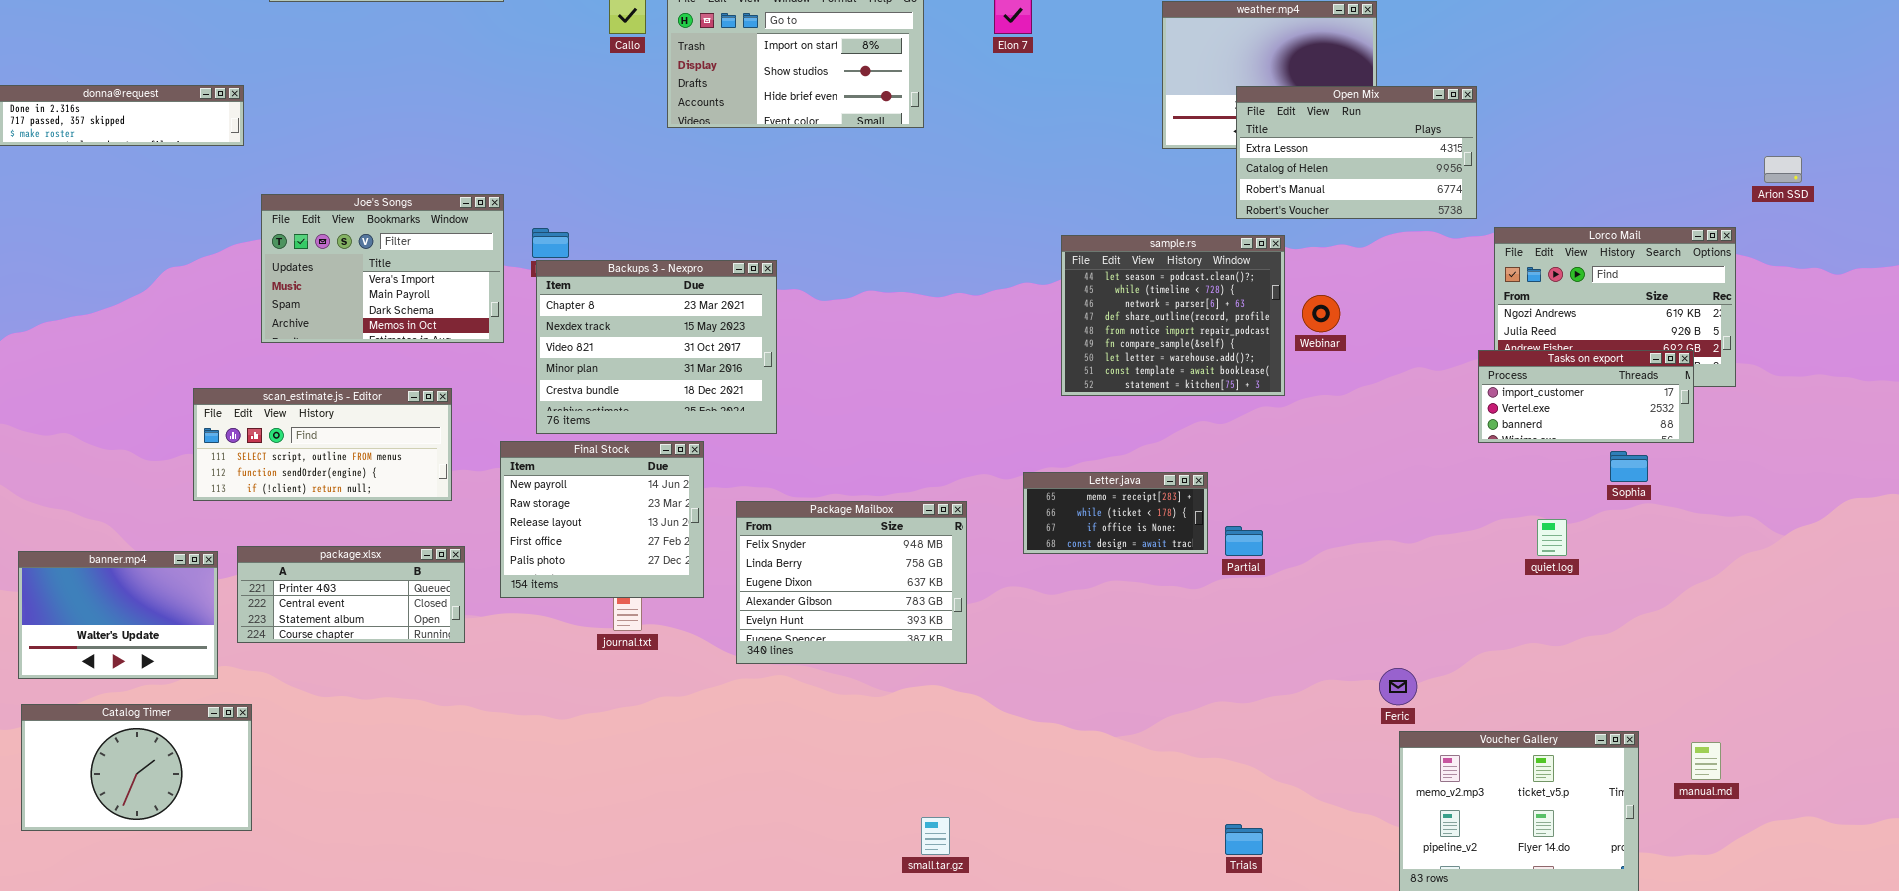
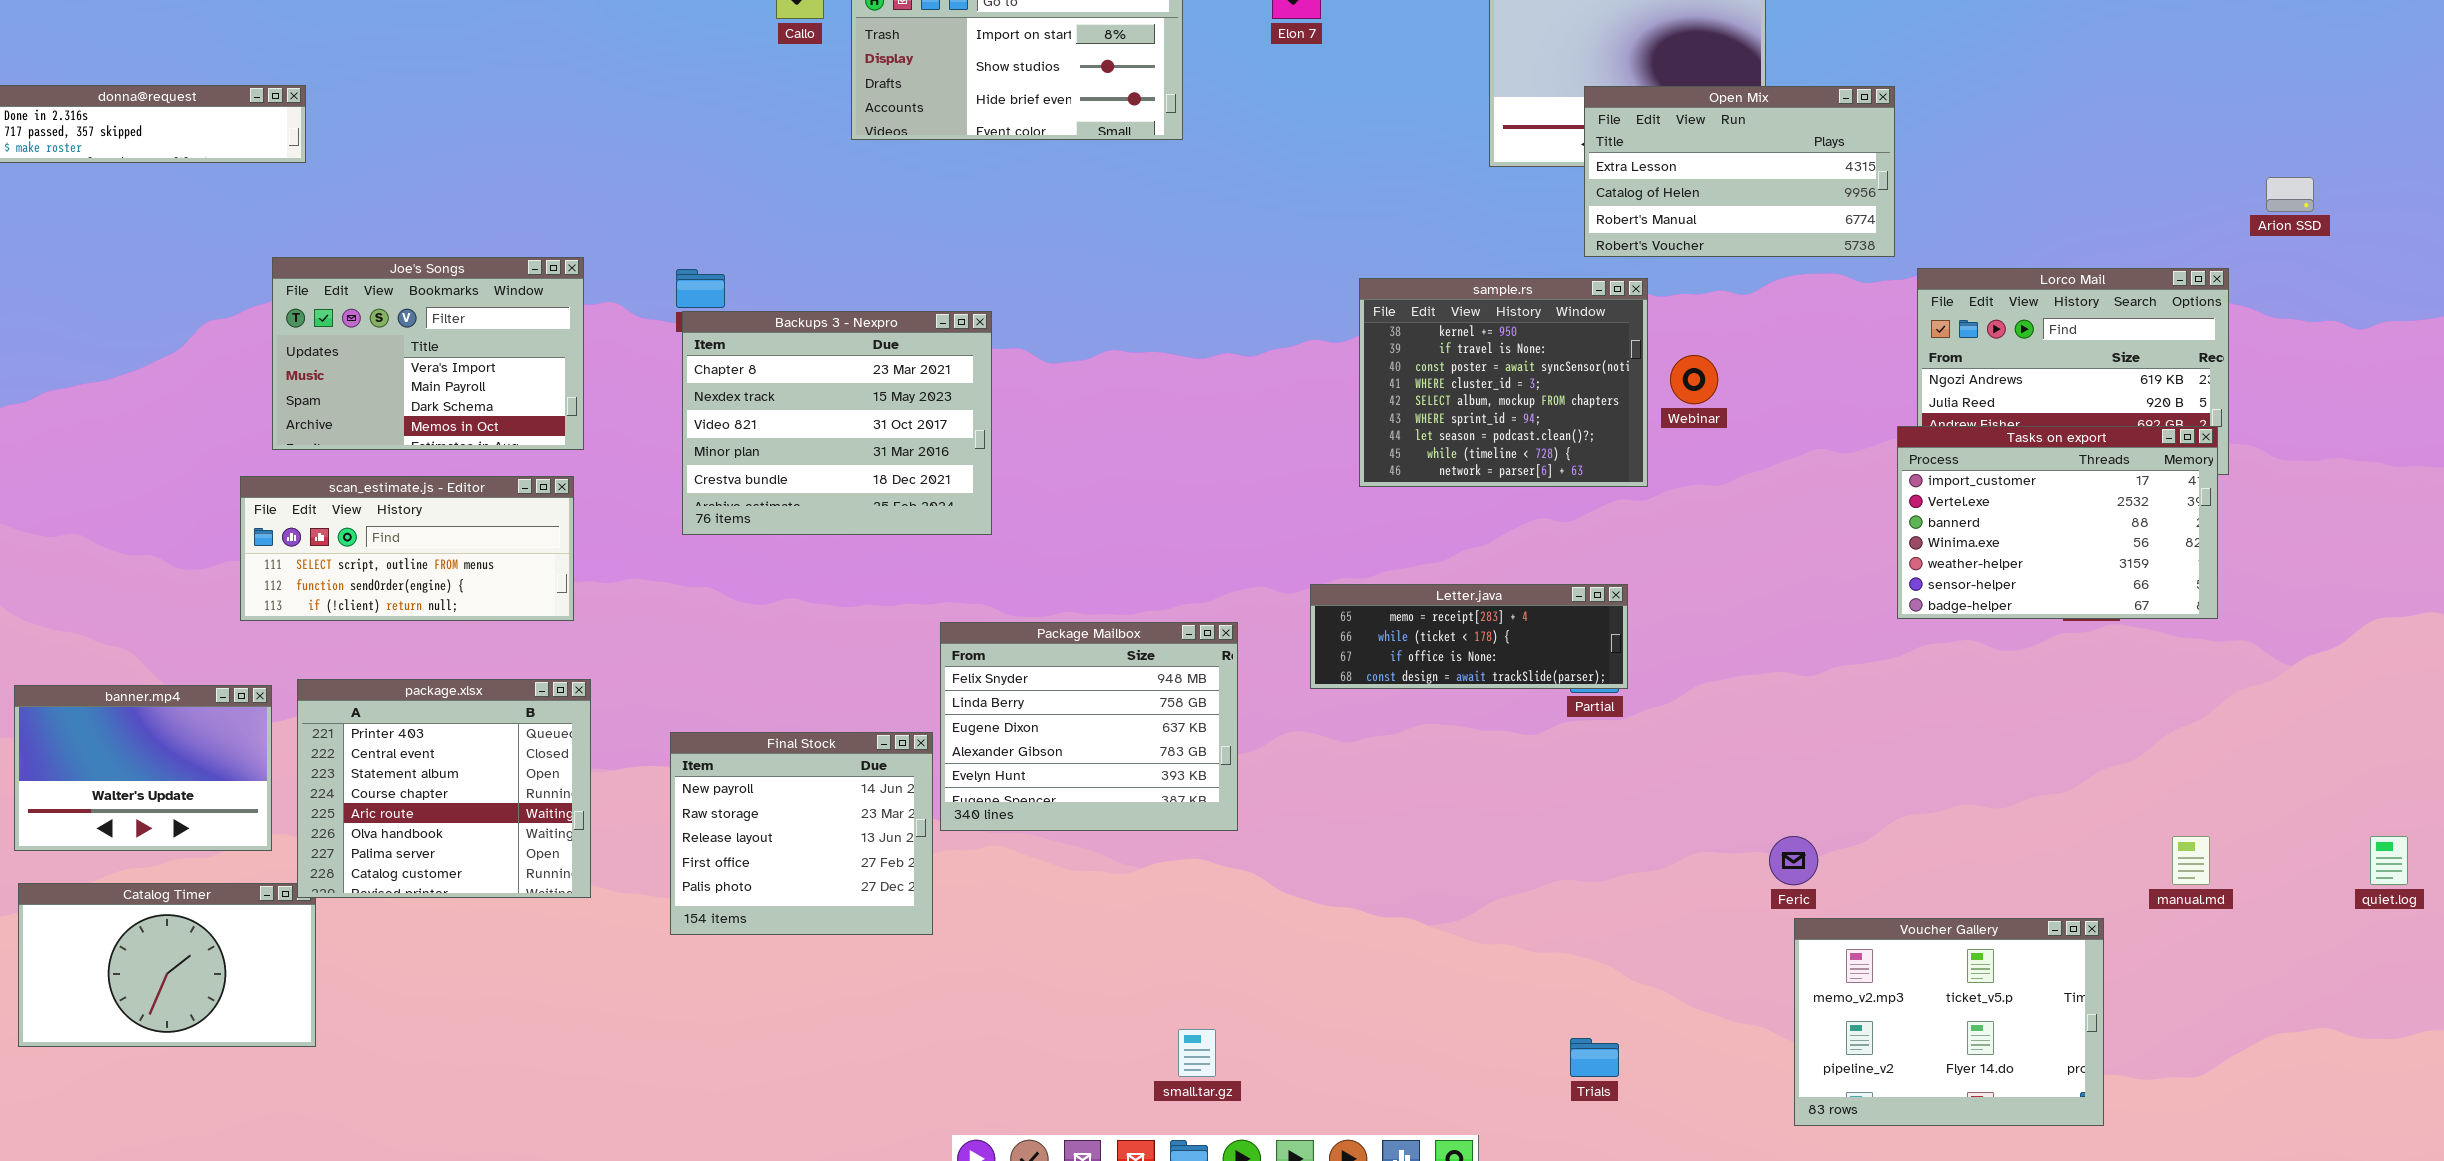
Joe's Songs: [261,194,504,343] -> [272,257,584,450], moved
sample.rs: [1061,235,1285,396] -> [1359,278,1648,487], scrolled up 6 rows
Tasks on export: [1478,350,1694,443] -> [1897,426,2218,619], resized
Final Stock: [500,441,704,598] -> [670,732,933,935], moved
Letter.java: [1023,472,1208,554] -> [1310,584,1628,689], resized
quiet.log: [1537,519,1567,556] -> [2370,836,2408,885], moved
package.xlsx: [237,546,465,643] -> [297,679,591,898], resized
manual.md: [1691,742,1721,780] -> [2172,836,2210,885], moved

